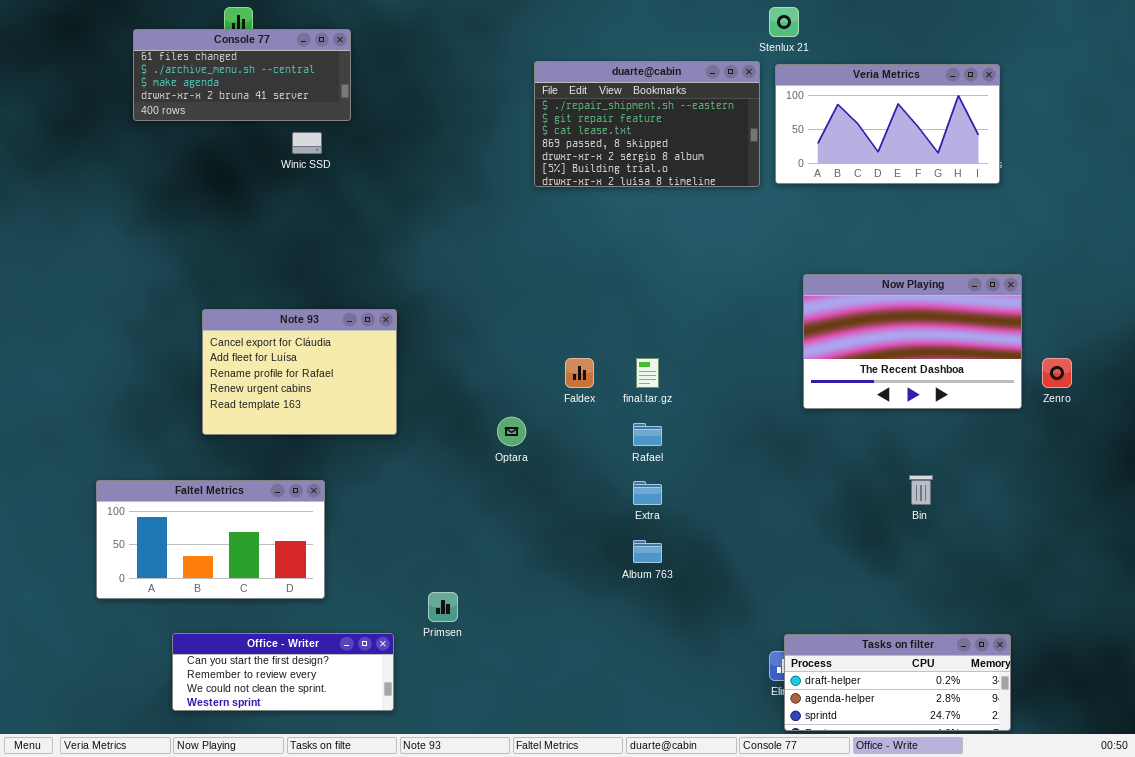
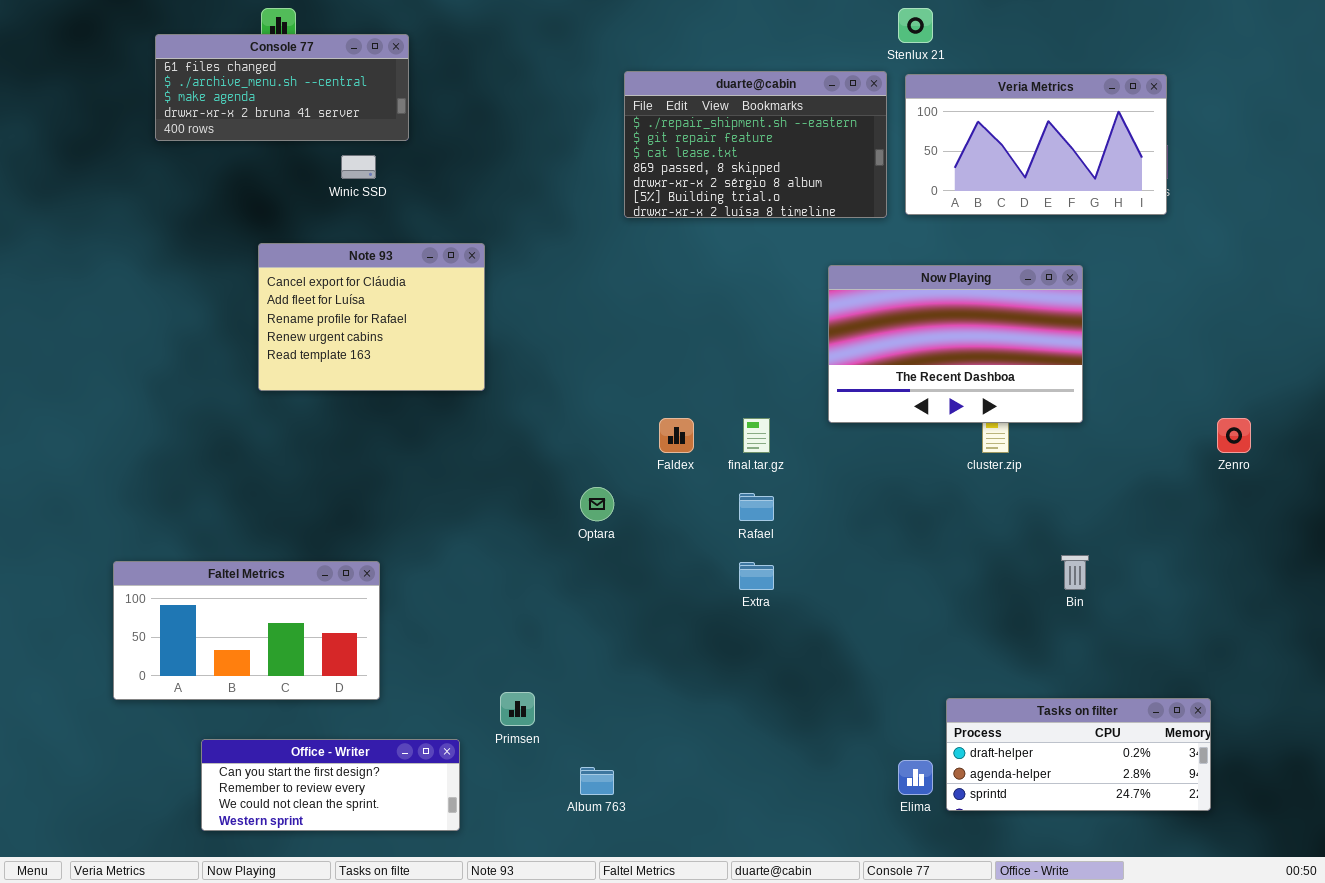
Now Playing: [803,274,1022,409] -> [828,265,1083,423], moved
Note 93: [202,309,397,435] -> [258,243,485,391], moved
Album 763: [633,540,662,563] -> [580,767,614,795], moved
Tasks on filter: [784,634,1011,731] -> [946,698,1211,811], moved

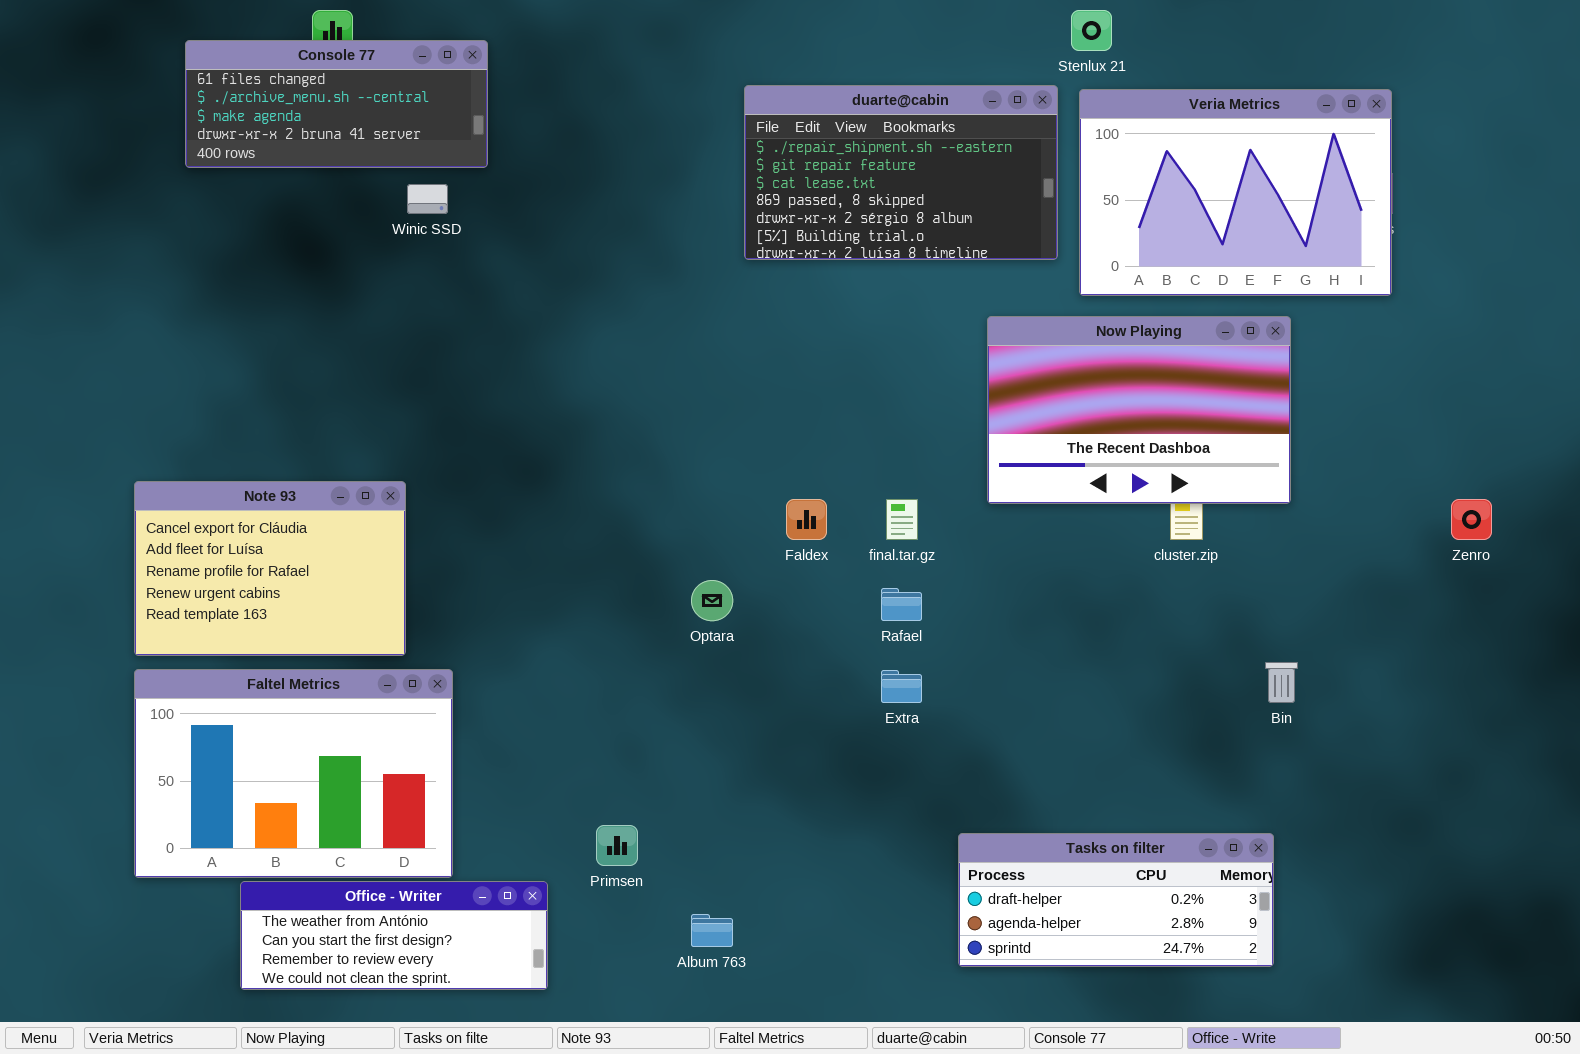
Veria Metrics: [905,74,1167,215] -> [1079,89,1392,296], resized
Note 93: [258,243,485,391] -> [134,481,406,656], moved
Faltel Metrics: [113,561,380,700] -> [134,669,453,878], resized
Tasks on filter: [946,698,1211,811] -> [958,833,1274,967], moved
Office - Writer: [201,739,460,831] -> [240,881,548,990], scrolled up 1 row

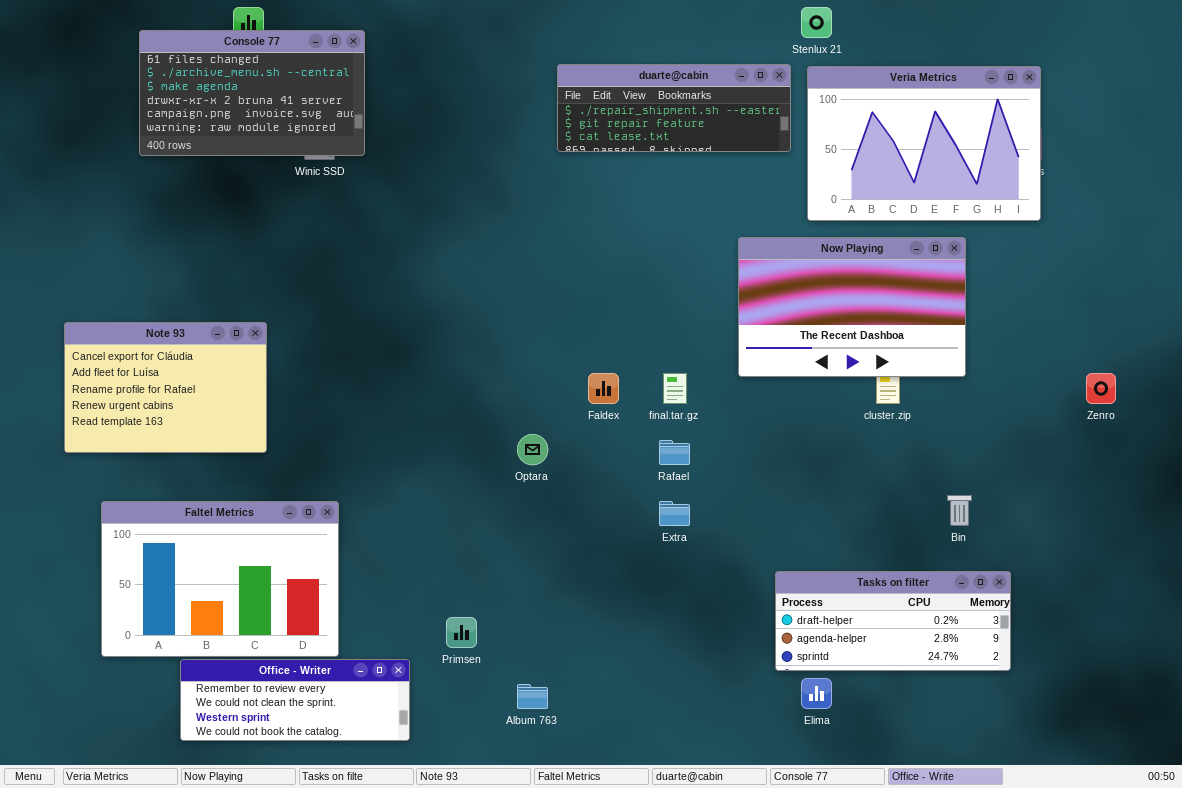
Console 77: [185,40,488,168] -> [139,30,365,156], resized
duarte@cabin: [744,85,1058,260] -> [557,64,791,152], resized
Note 93: [134,481,406,656] -> [64,322,267,453], moved
Tasks on filter: [958,833,1274,967] -> [775,571,1011,671], moved
Office - Writer: [240,881,548,990] -> [180,659,410,741], scrolled down 2 rows

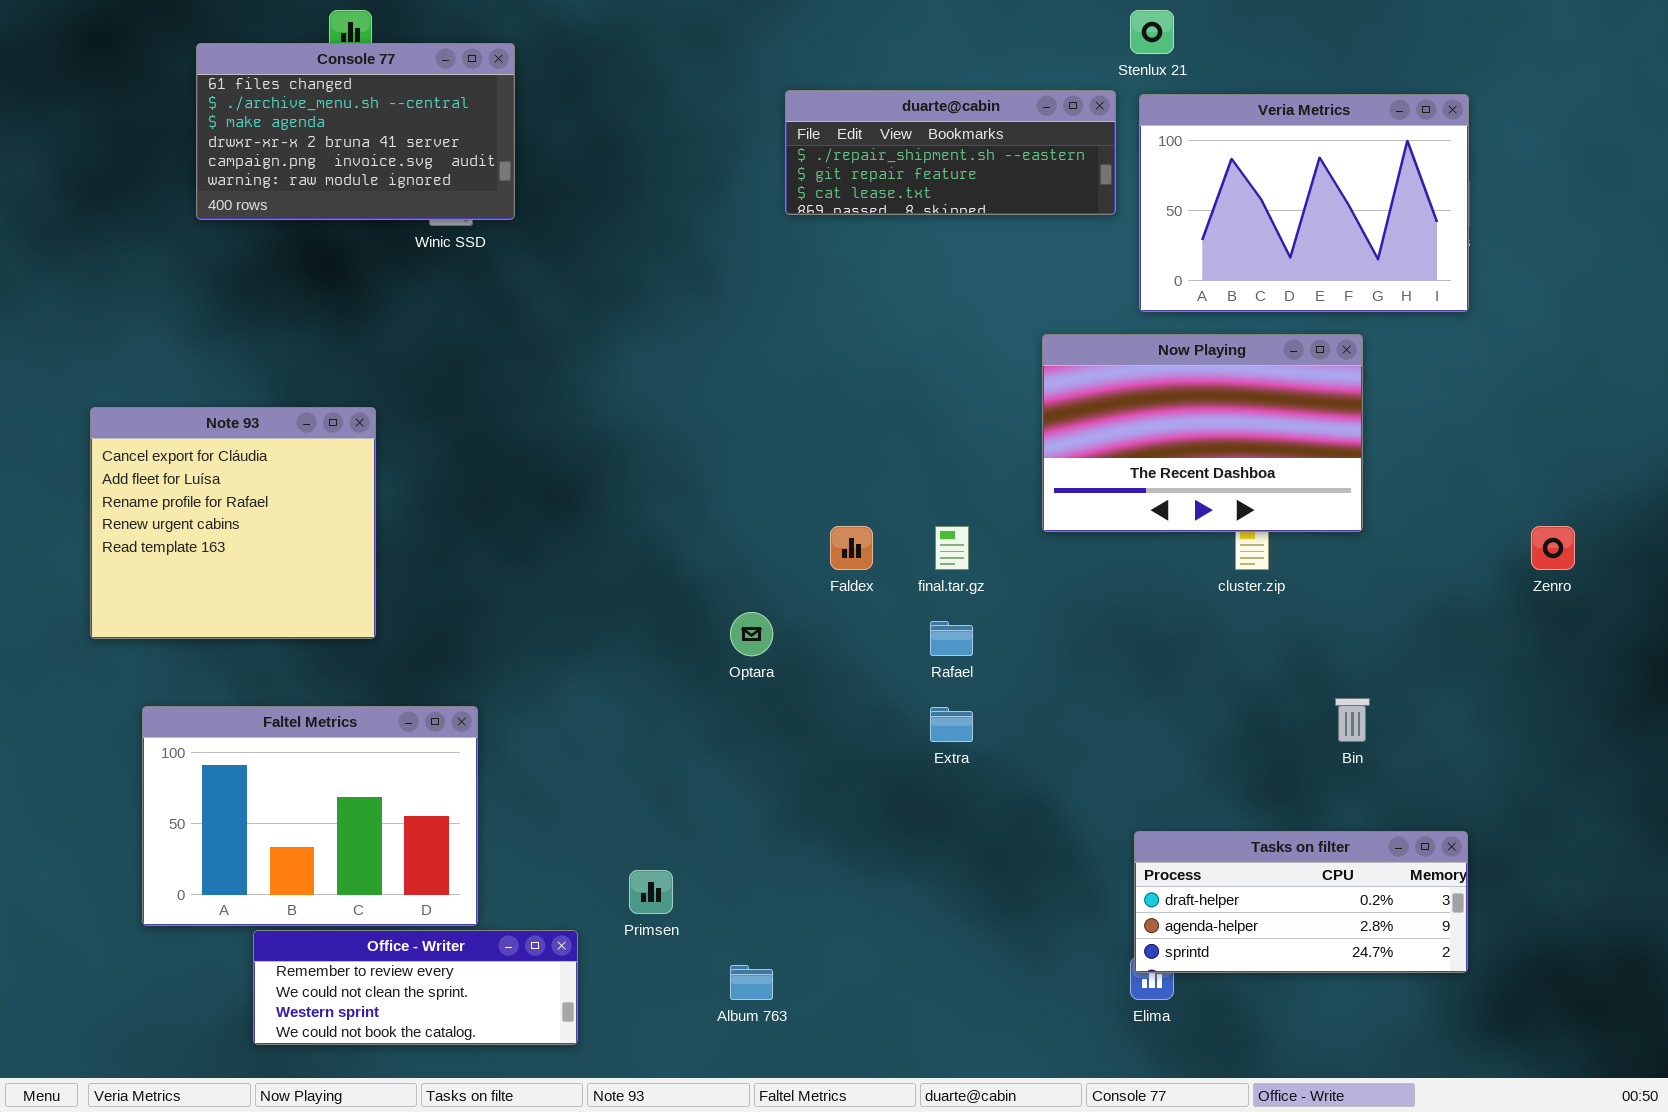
Note 93: [64,322,267,453] -> [90,407,376,639], resized
Tasks on filter: [775,571,1011,671] -> [1134,831,1468,973], moved

